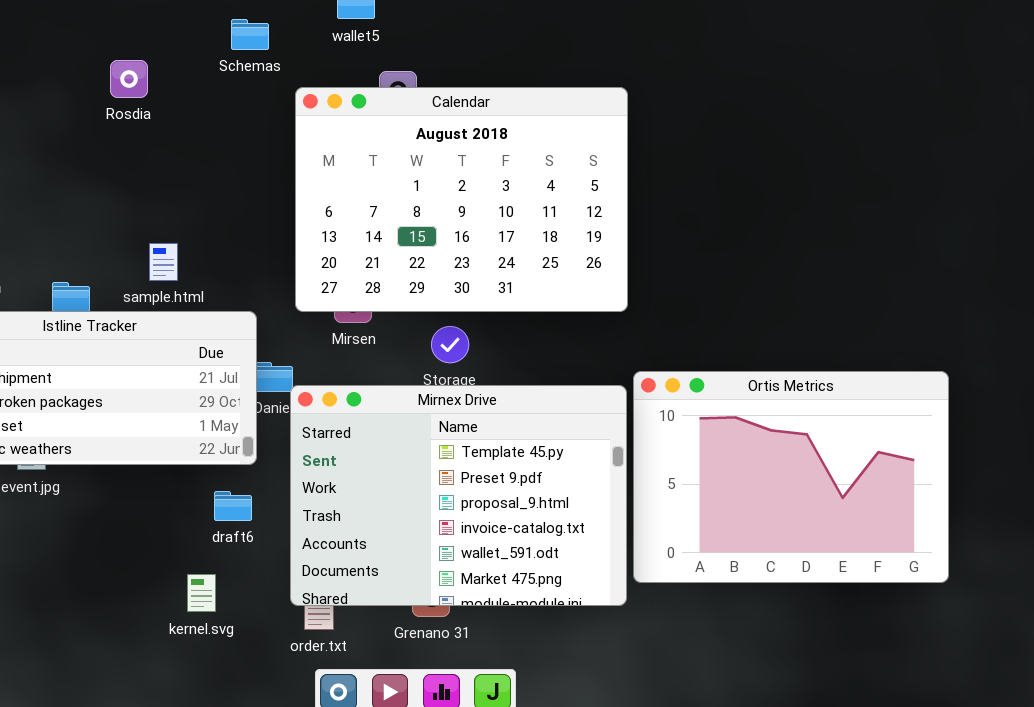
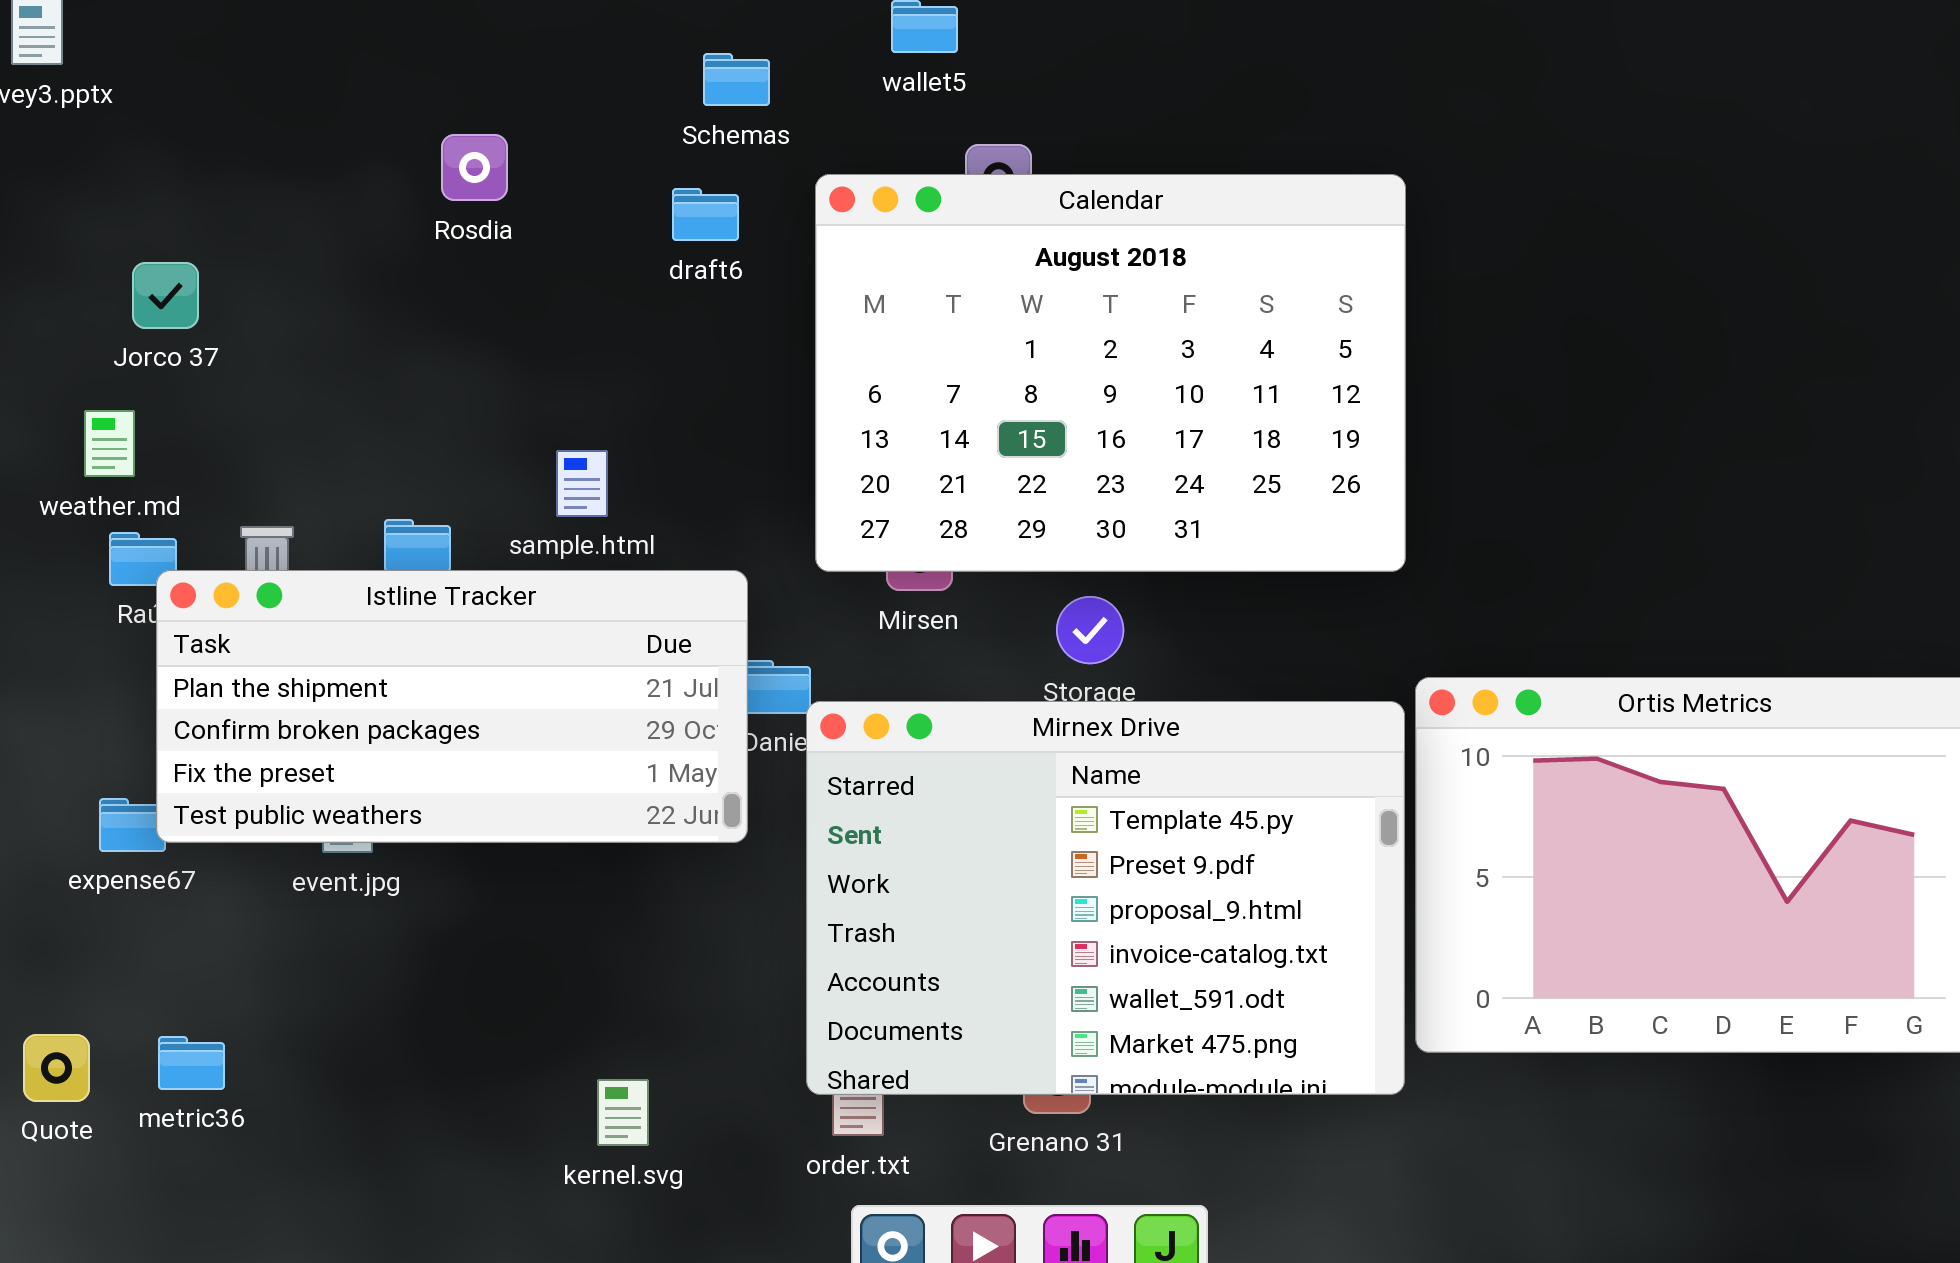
Rosdia: [110,60,148,98] -> [441,134,508,201], moved
draft6: [214,491,252,521] -> [672,188,739,241], moved
kernel.svg: [187,574,216,612] -> [597,1079,649,1146], moved

